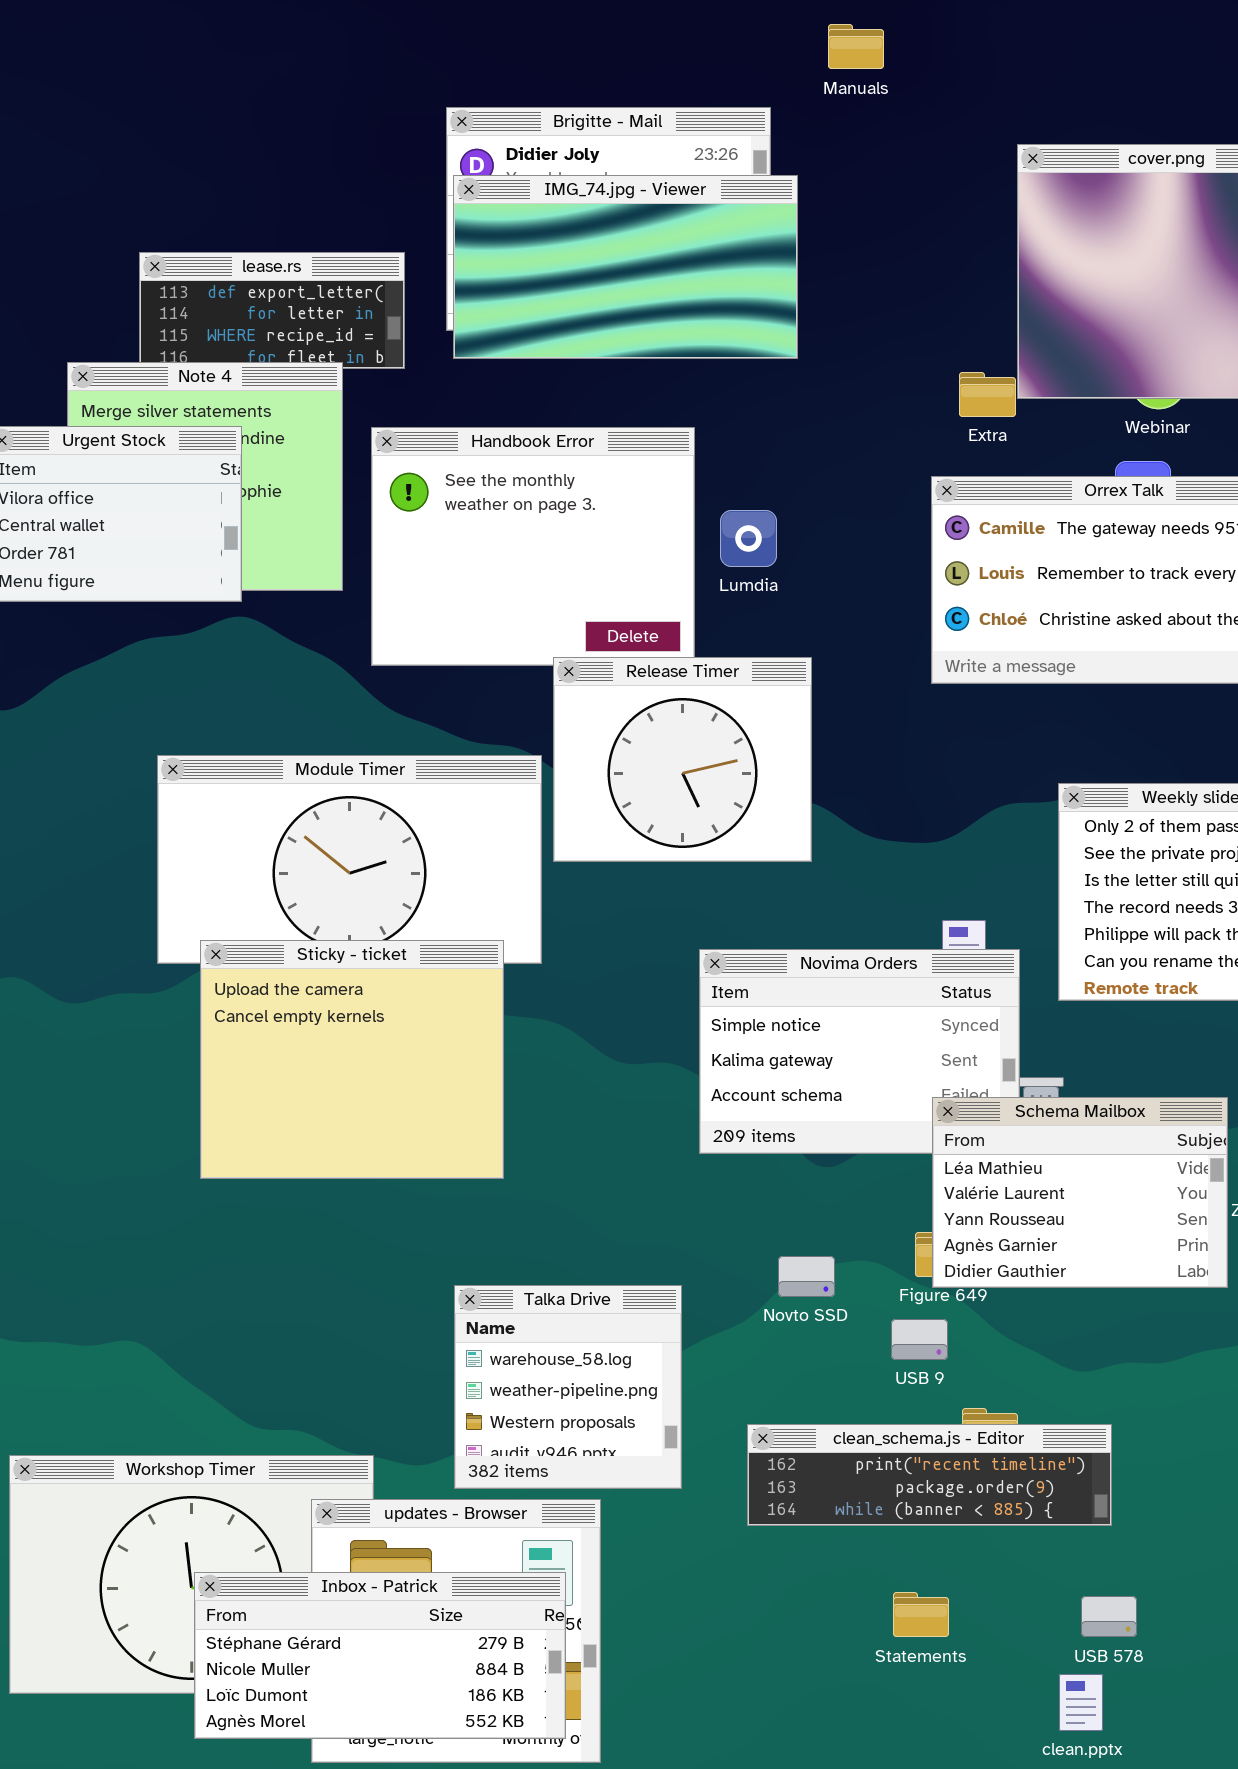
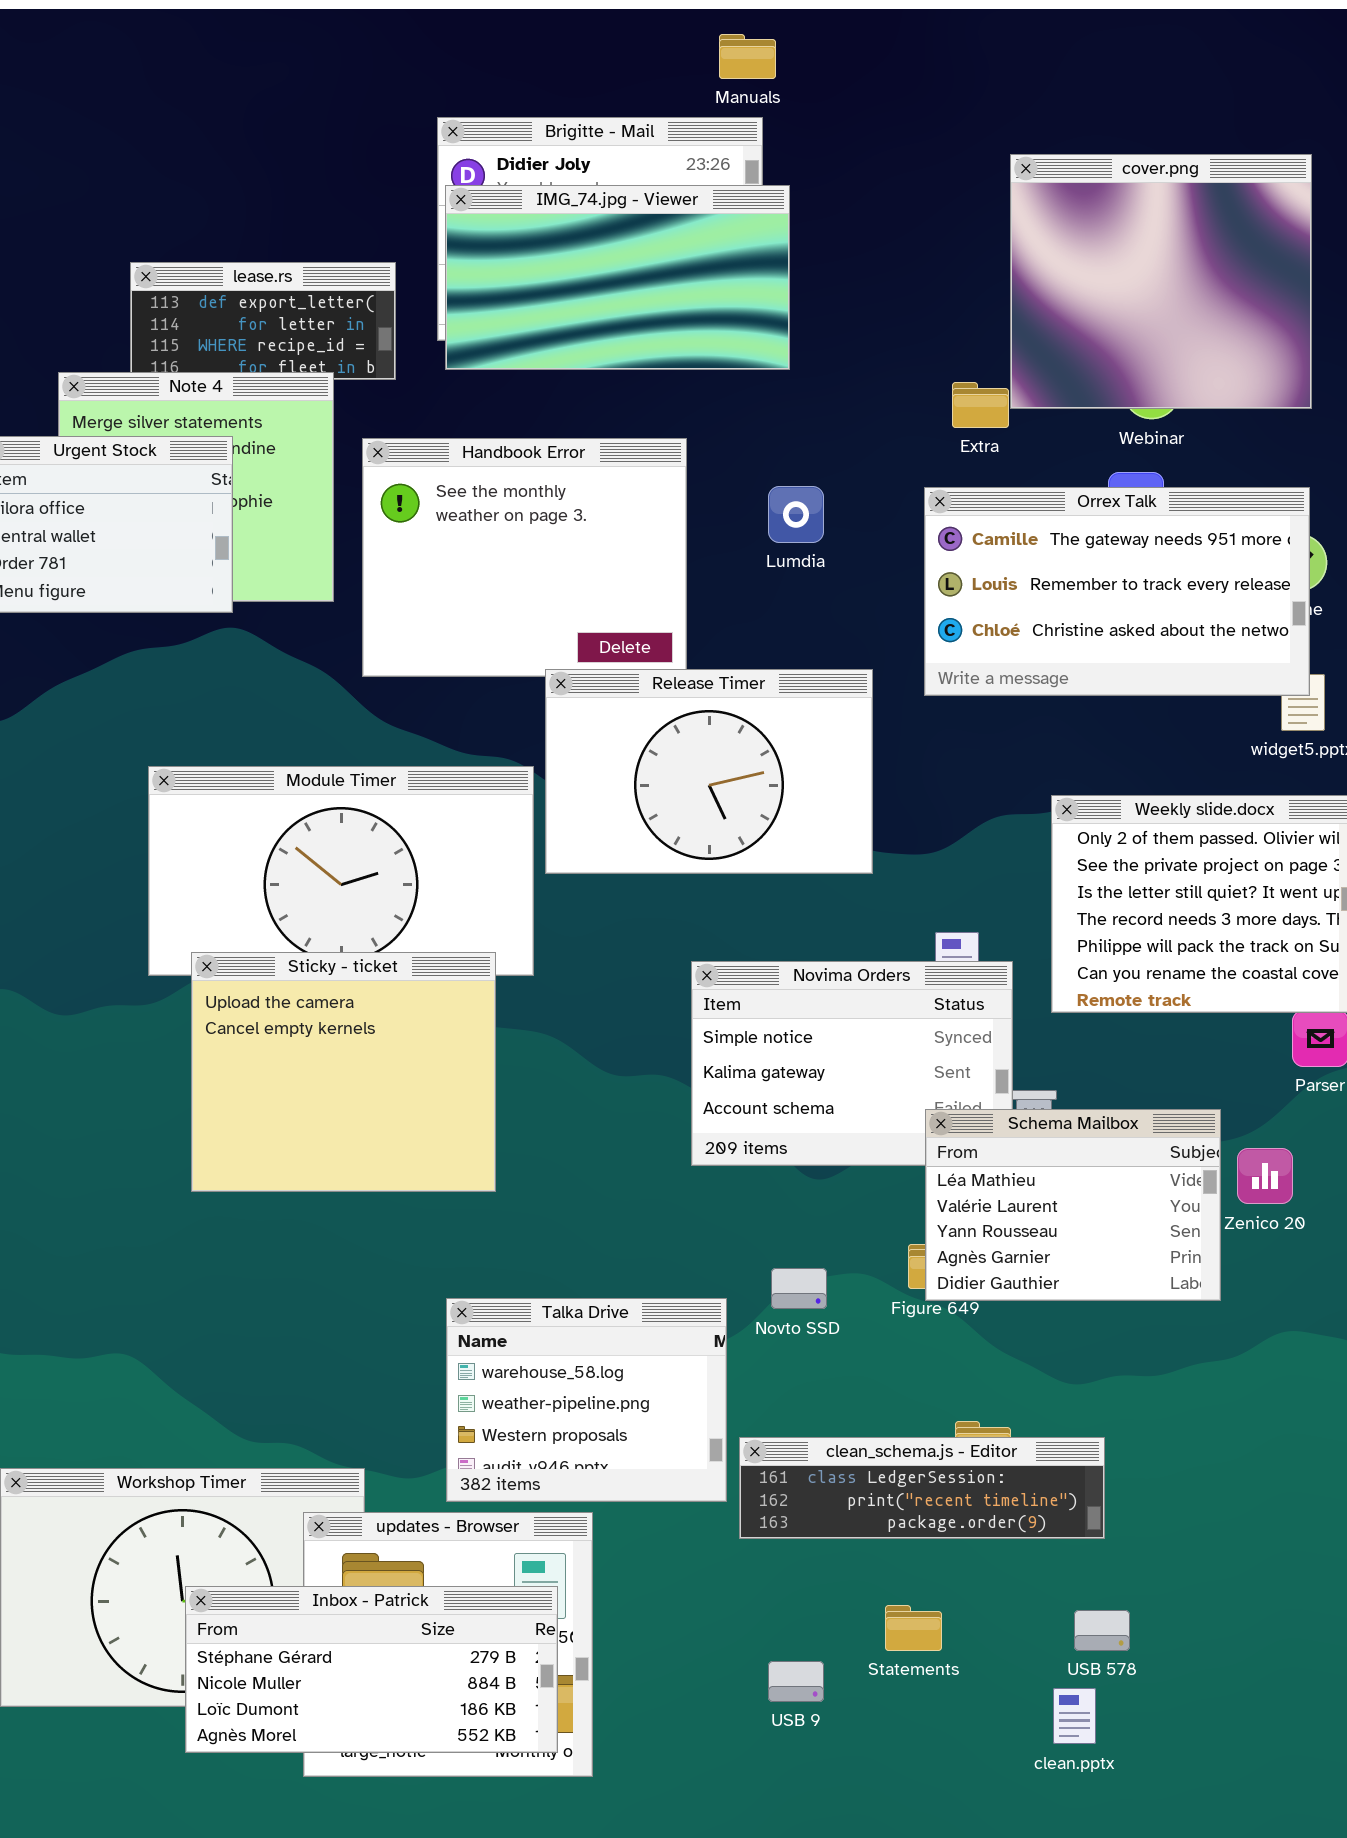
Manuals: [828,24,884,69] -> [719,34,776,79], moved
Lumdia: [720,510,777,567] -> [768,486,824,543], moved
Release Timer: [553,657,812,862] -> [545,669,873,874], resized
Talka Drive: [454,1285,682,1489] -> [446,1298,727,1502], resized
USB 9: [891,1319,948,1360] -> [768,1661,824,1702], moved
clean_schema.js - Editor: [747,1424,1112,1526] -> [739,1437,1105,1539], scrolled up 1 row

